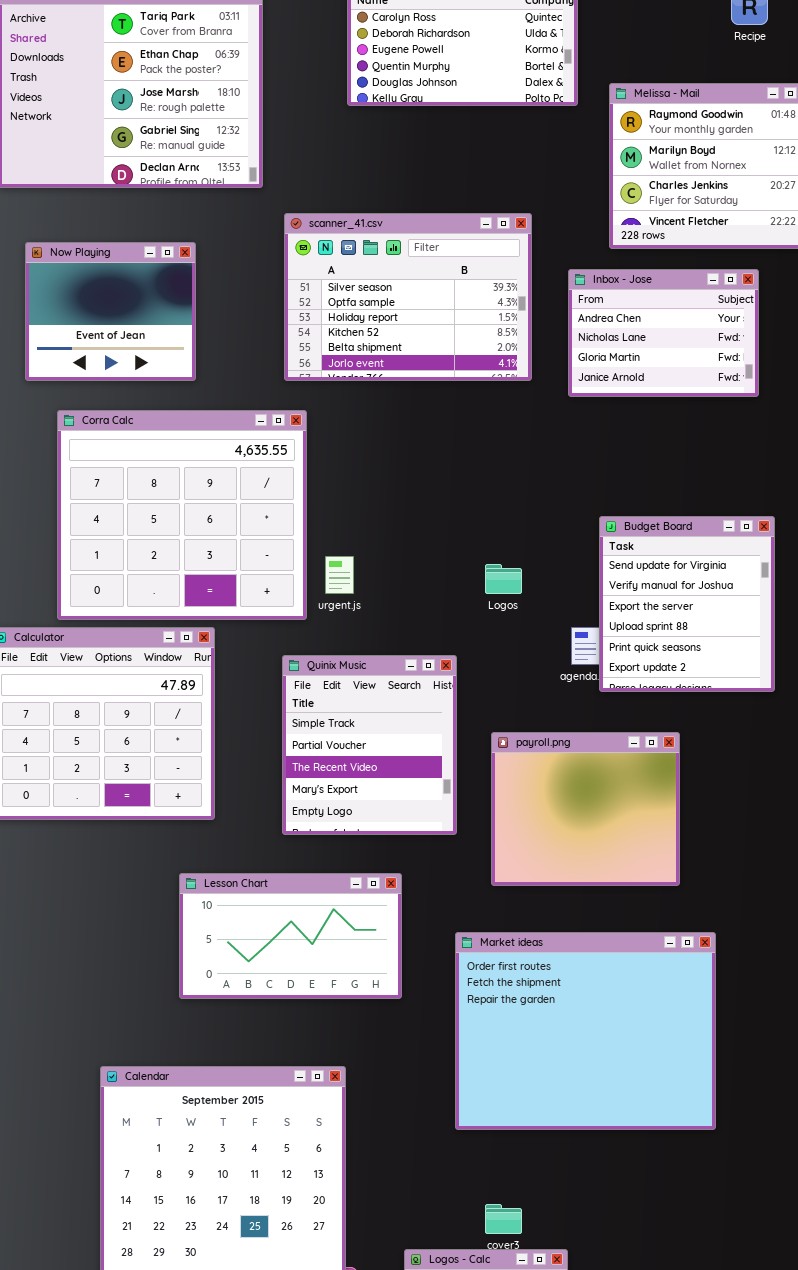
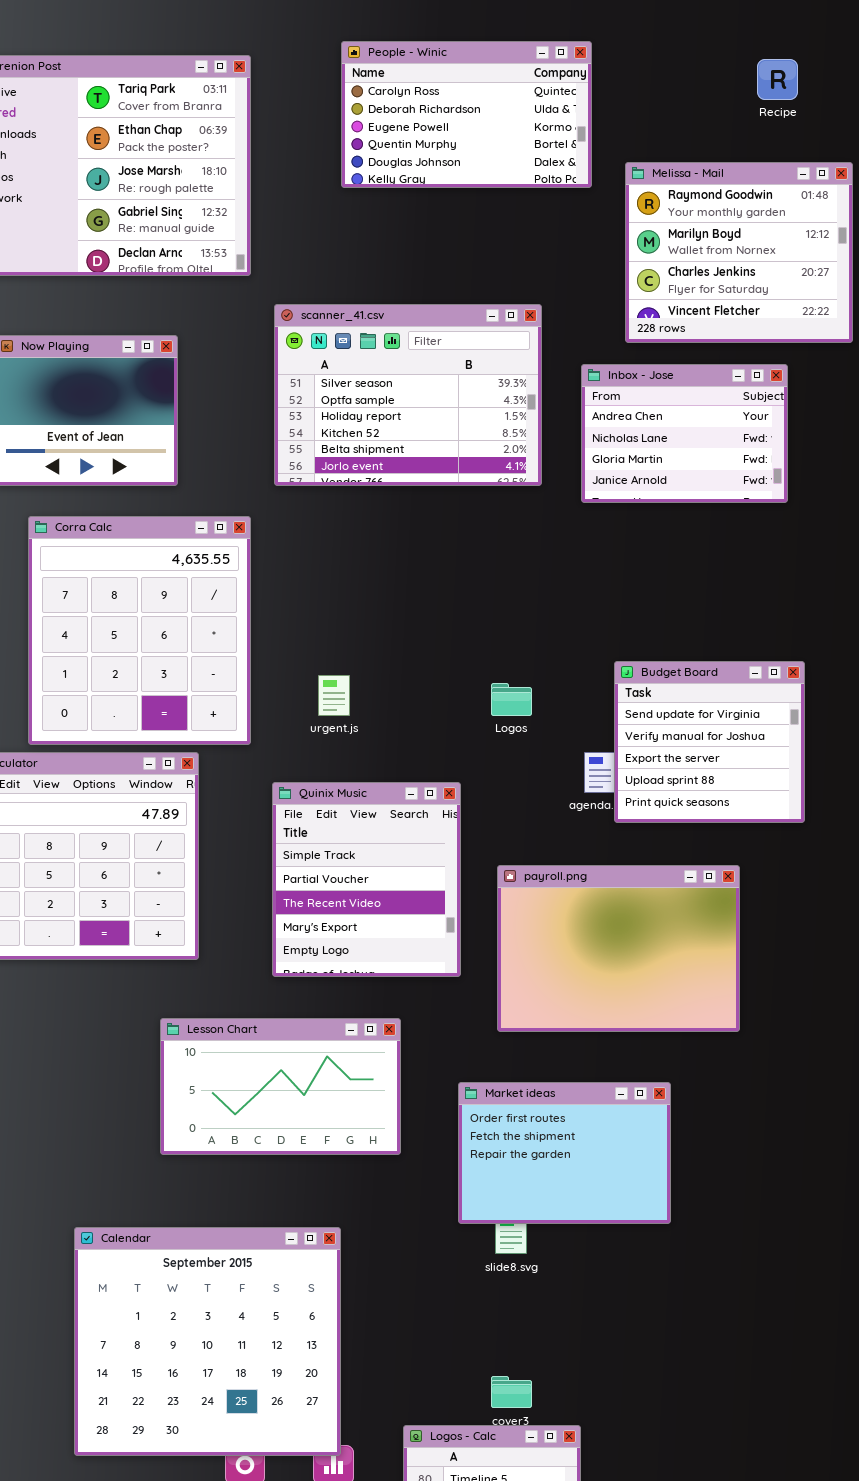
Corra Calc: [57,410,307,620] -> [28,516,251,745], resized
Budget Board: [599,516,775,692] -> [614,661,805,823], resized
payroll.png: [491,732,680,886] -> [497,865,740,1032], resized
Market ideas: [455,932,716,1130] -> [458,1082,671,1224], resized

